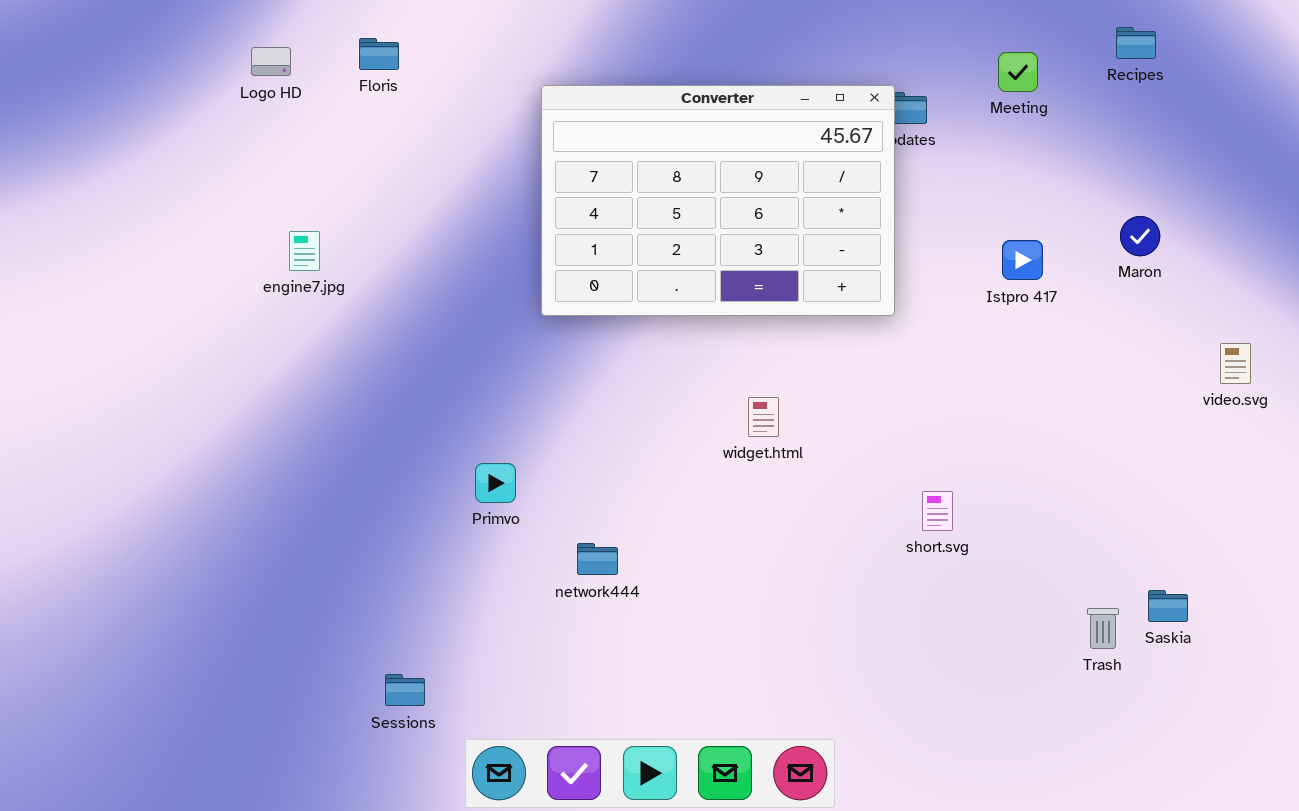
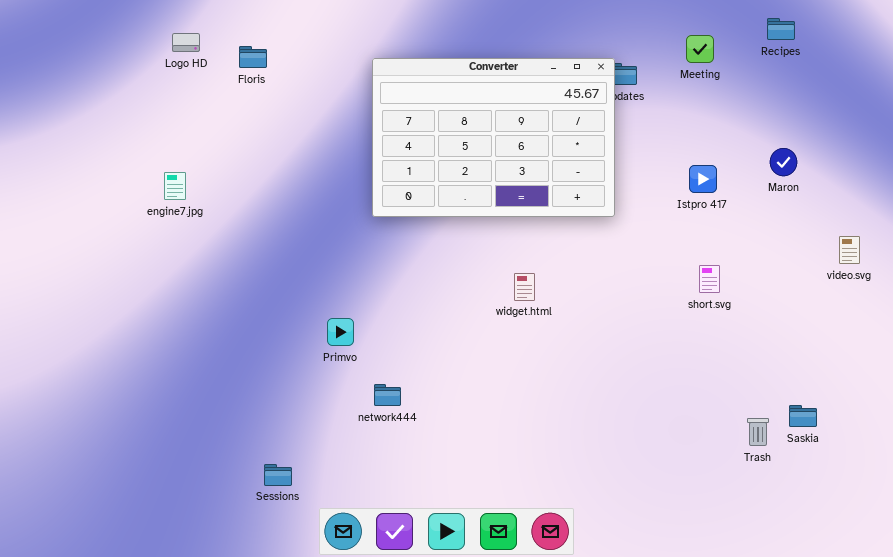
Floris: [359,38,399,70] -> [239,46,267,68], moved
engine7.jpg: [289,231,320,271] -> [164,172,186,200], moved
short.svg: [922,491,953,531] -> [699,265,720,293], moved
network444: [577,543,618,575] -> [374,384,401,406], moved

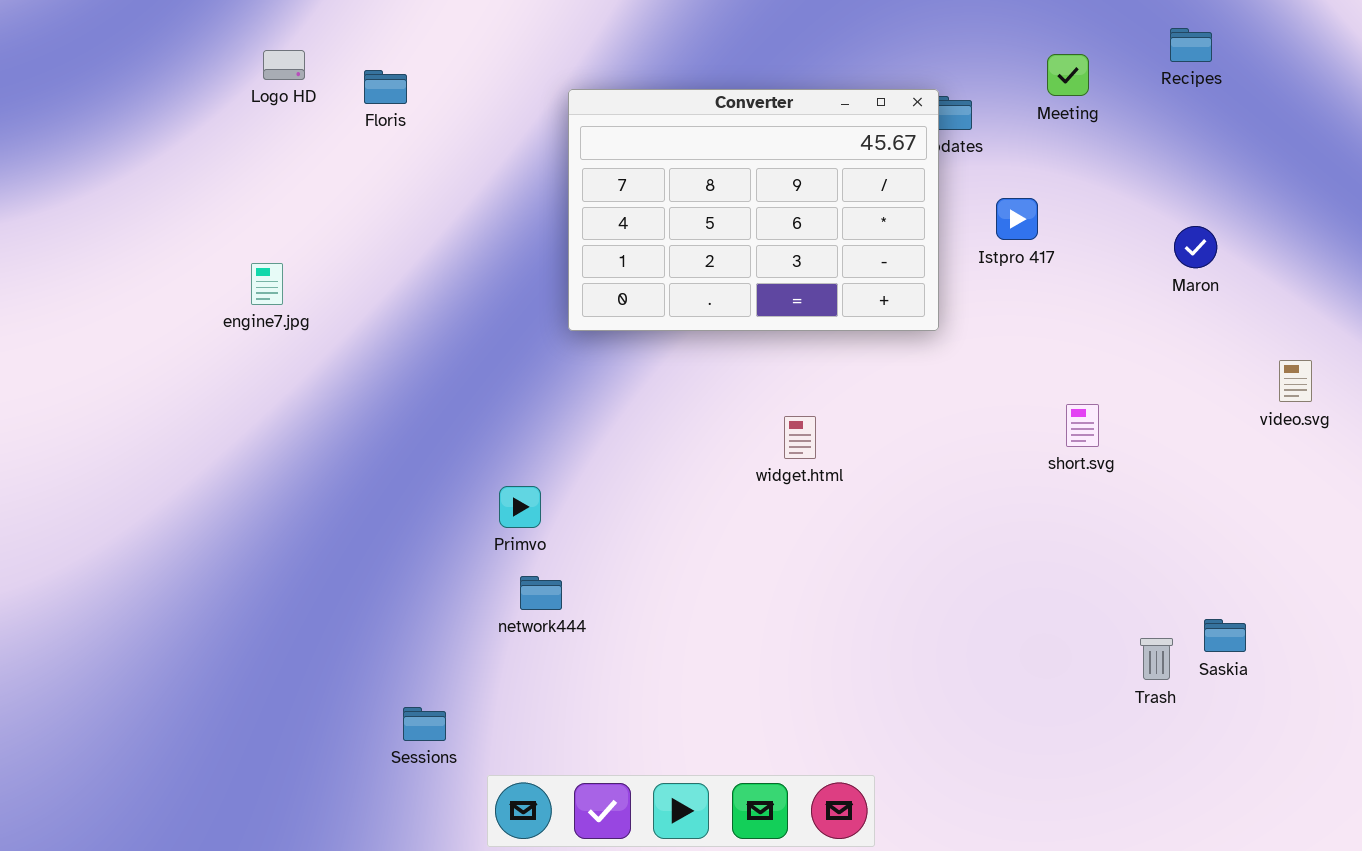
Istpro 417: [689,165,717,193] -> [996,198,1038,240], moved
network444: [374,384,401,406] -> [520,576,562,610], moved

